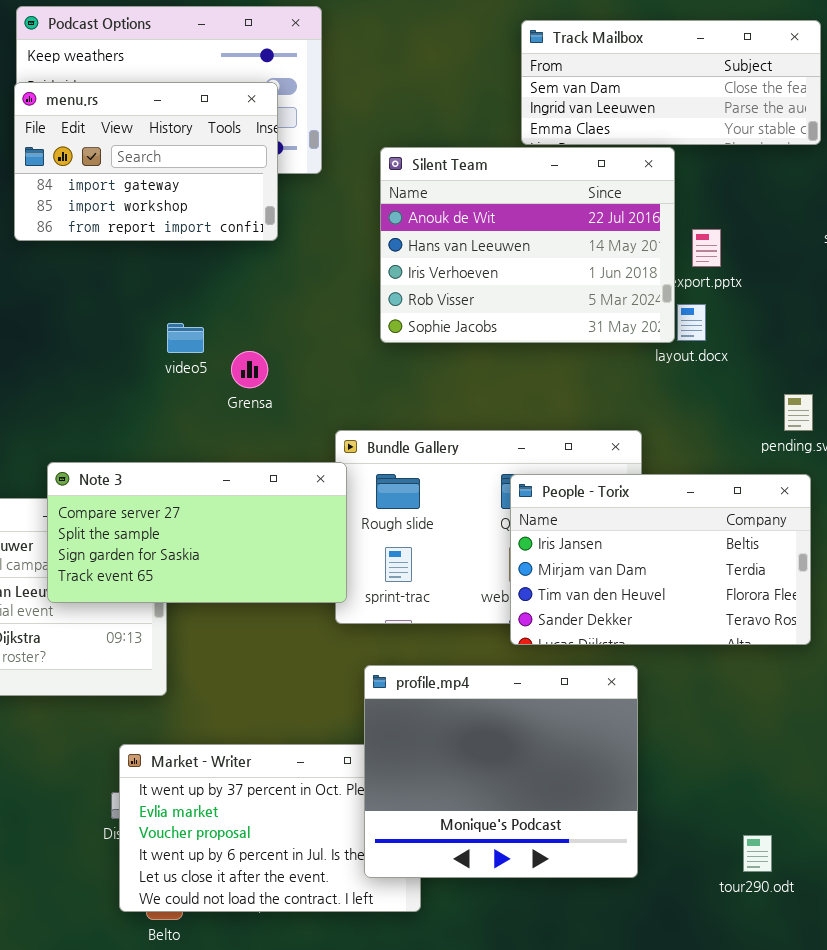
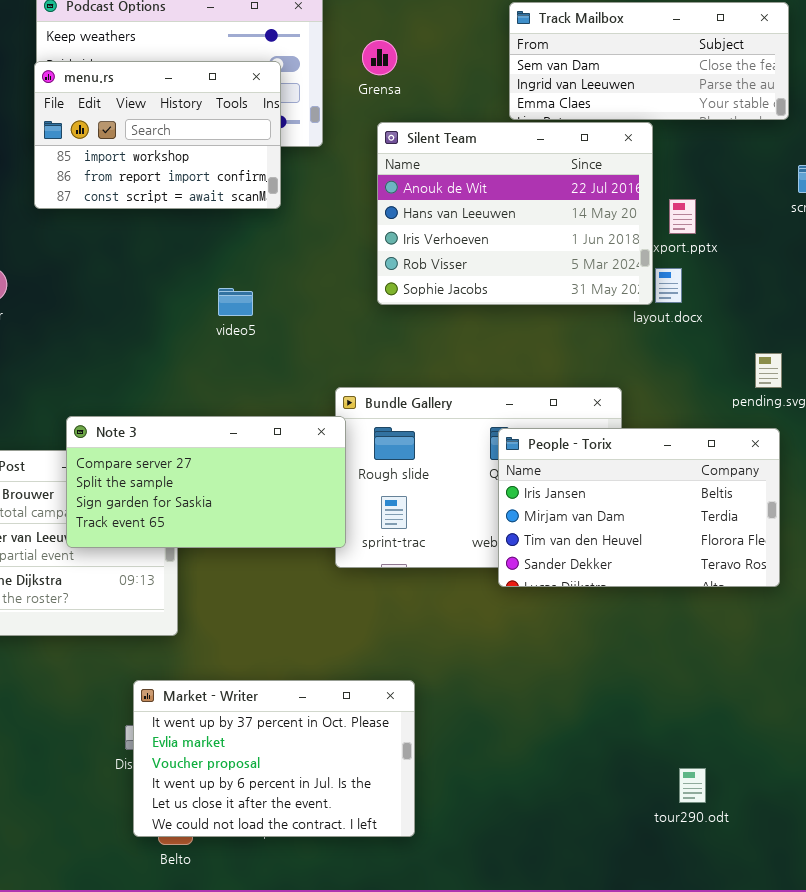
menu.rs: [14,82,278,241] -> [34,61,281,209], scrolled down 1 row
video5: [167,323,204,353] -> [218,288,253,316], moved
Grensa: [231,351,268,388] -> [362,40,397,75], moved
profile.mp4: [364,665,638,878] -> none, closed
tour290.odt: [743,835,772,872] -> [679,768,706,803], moved

